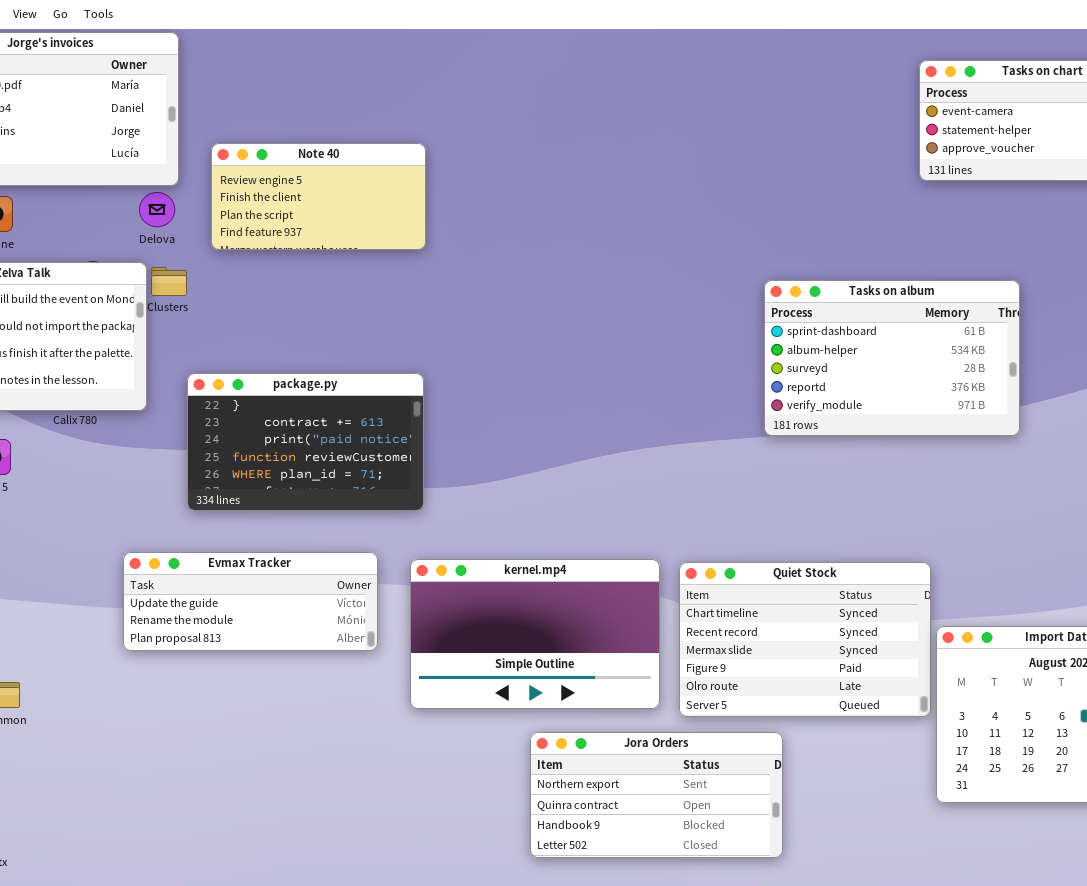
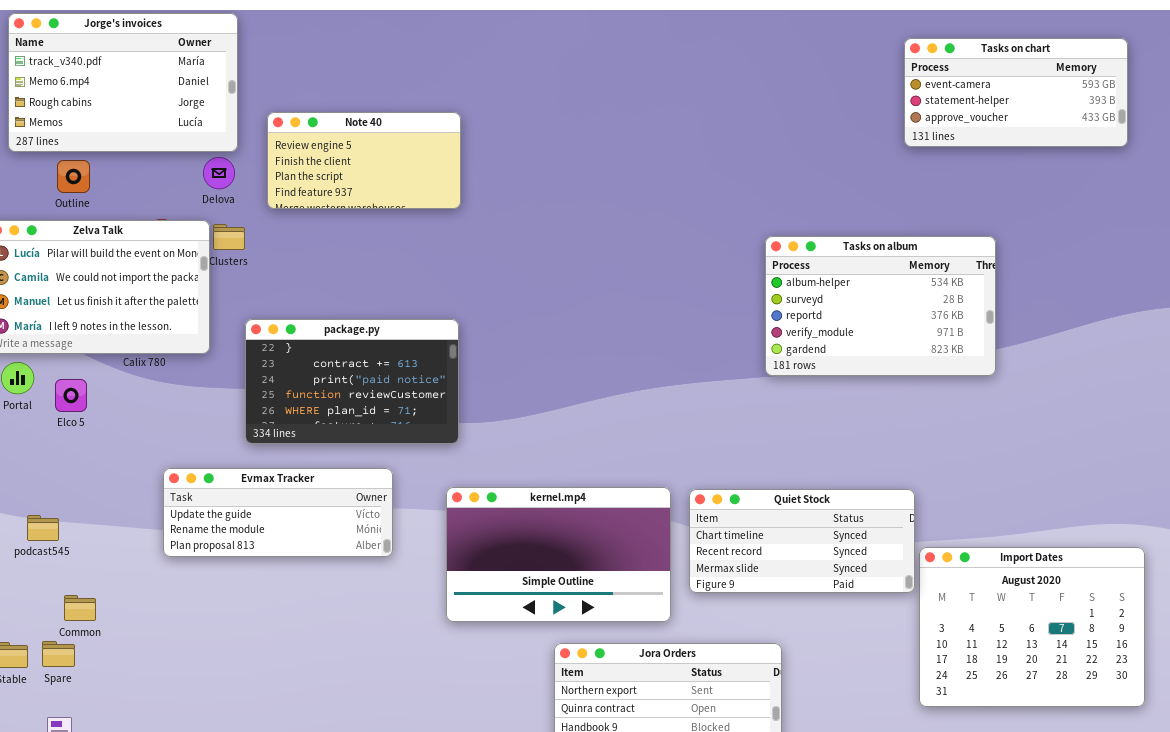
Tasks on album: [764,280,1020,436] -> [765,236,996,376], scrolled down 1 row
Evmax Tracker: [123,552,378,651] -> [163,468,393,557], moved
Quiet Stock: [679,562,931,717] -> [689,489,915,593], resized

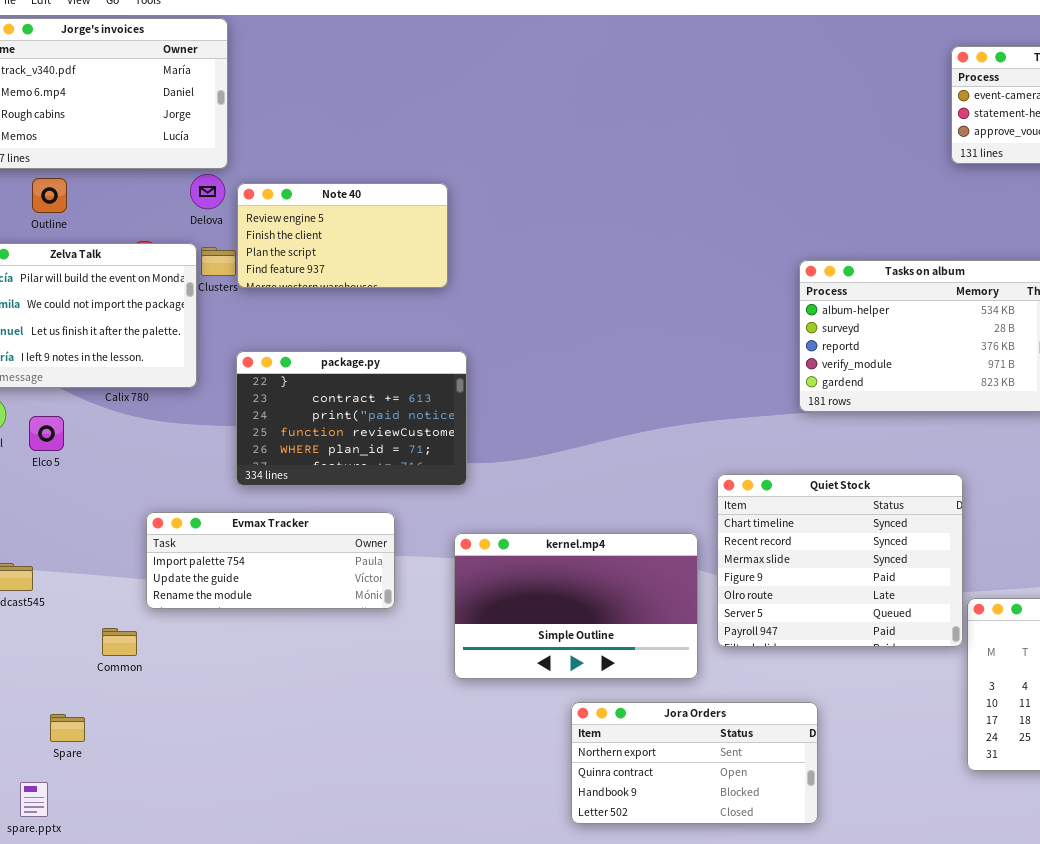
Note 40: [267,112,461,209] -> [237,183,448,288], moved
Evmax Tracker: [163,468,393,557] -> [146,512,395,609], scrolled up 1 row
Quiet Stock: [689,489,915,593] -> [717,474,963,647], resized
Common: [64,595,96,621] -> [102,628,137,656], moved
Spare: [42,641,75,667] -> [50,714,85,742], moved

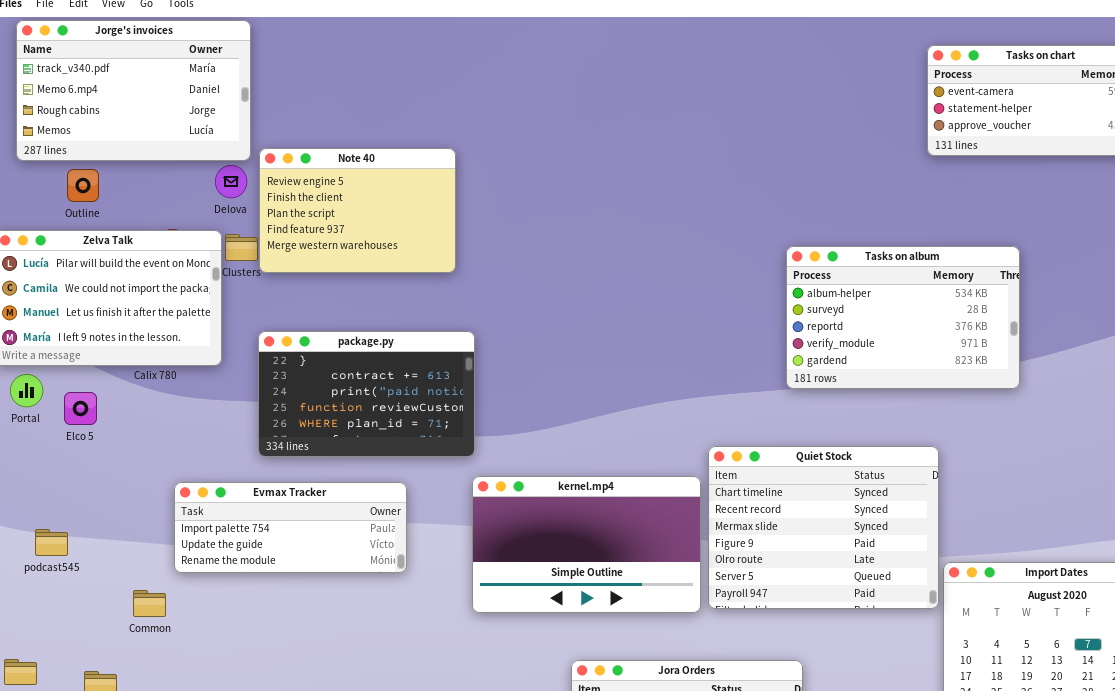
Note 40: [237,183,448,288] -> [259,148,456,273], resized
kernel.mp4: [454,533,698,679] -> [472,476,701,613], moved

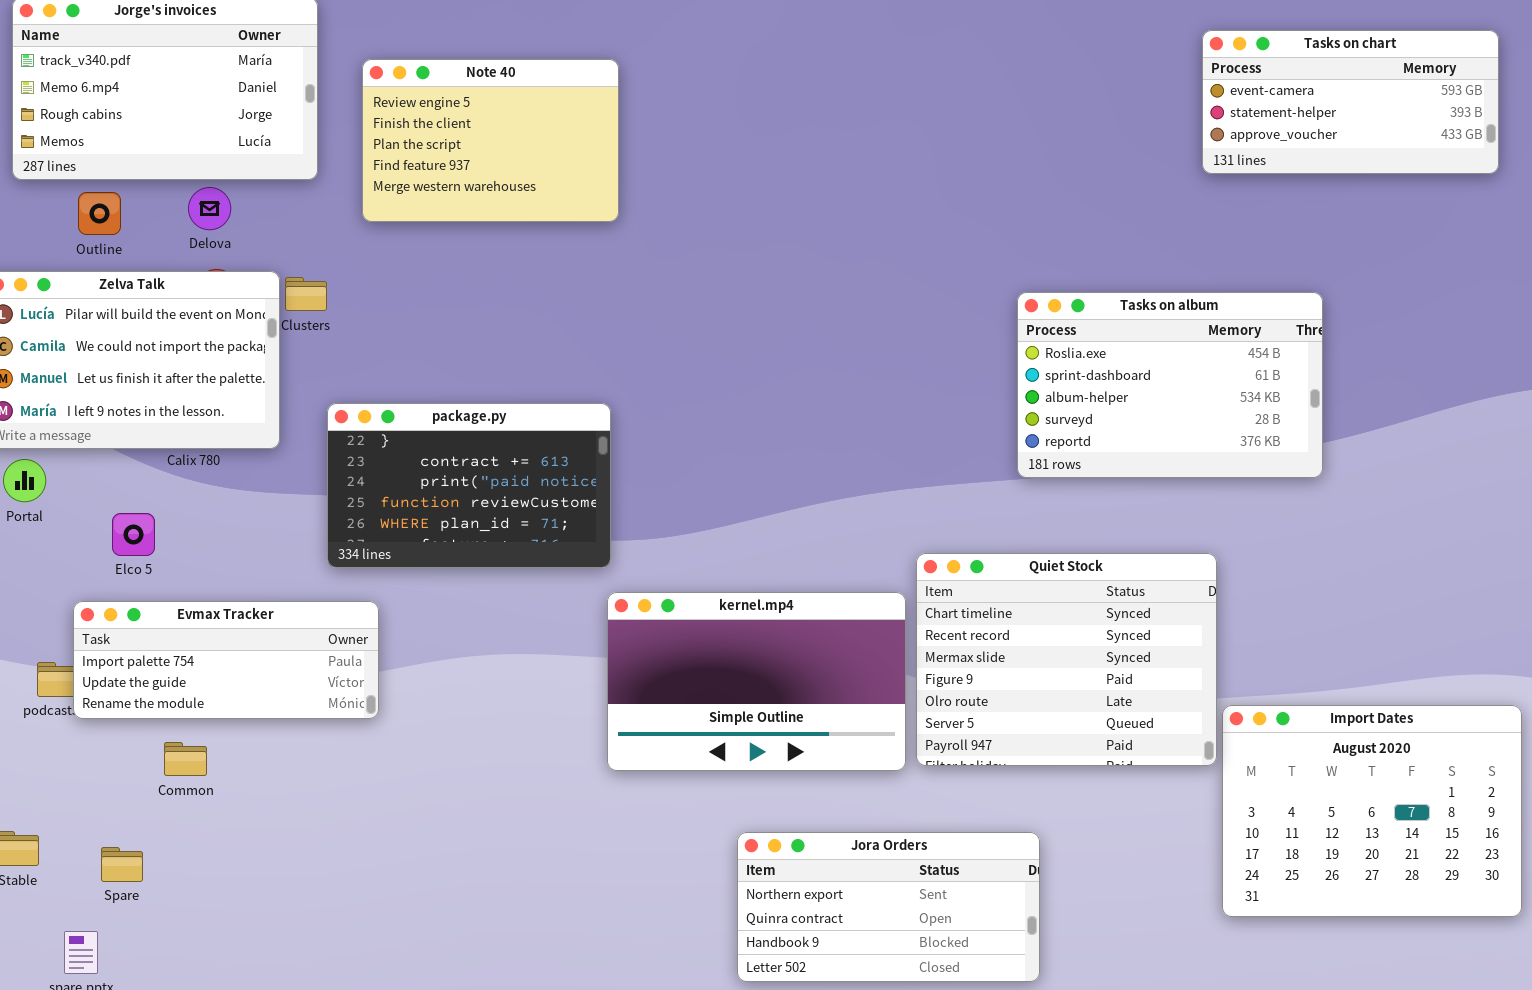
Note 40: [259,148,456,273] -> [362,59,619,222], moved
Delova: [215,165,247,198] -> [188,187,231,230], moved
Tasks on album: [786,246,1020,389] -> [1017,292,1323,478], scrolled up 2 rows
Elco 5: [64,392,97,425] -> [112,513,155,556], moved
Evmax Tracker: [174,482,407,573] -> [73,601,379,719], moved

